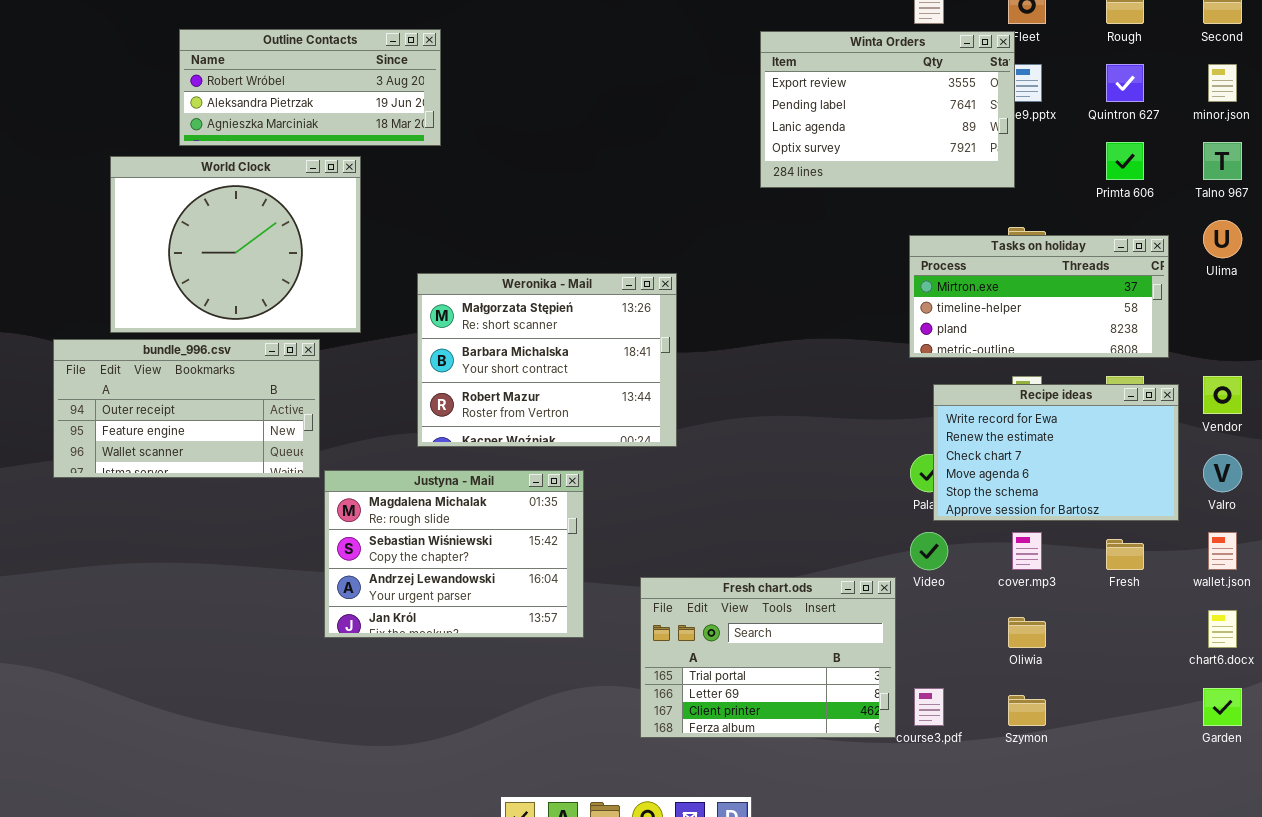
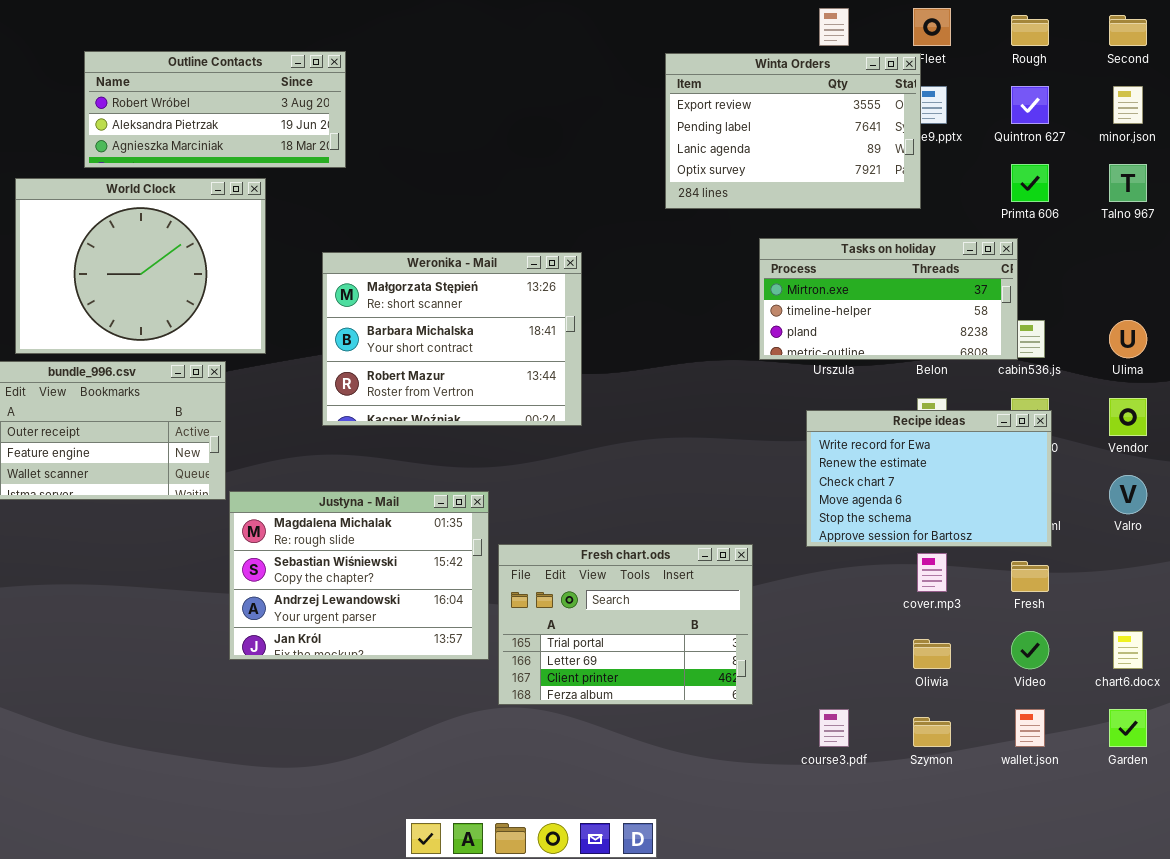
Ulima: [1203,220,1242,258] -> [1109,320,1147,358], moved
Tasks on holiday: [909,235,1169,358] -> [759,238,1018,360], moved
Weronika - Mail: [417,273,677,447] -> [322,252,582,426], moved
Recipe ideas: [933,384,1179,521] -> [806,410,1052,547], moved
Video: [910,532,948,570] -> [1011,631,1049,669], moved
wallet.json: [1208,532,1237,570] -> [1015,709,1045,747], moved
Fresh chart.ods: [640,577,896,738] -> [498,544,753,705], moved

